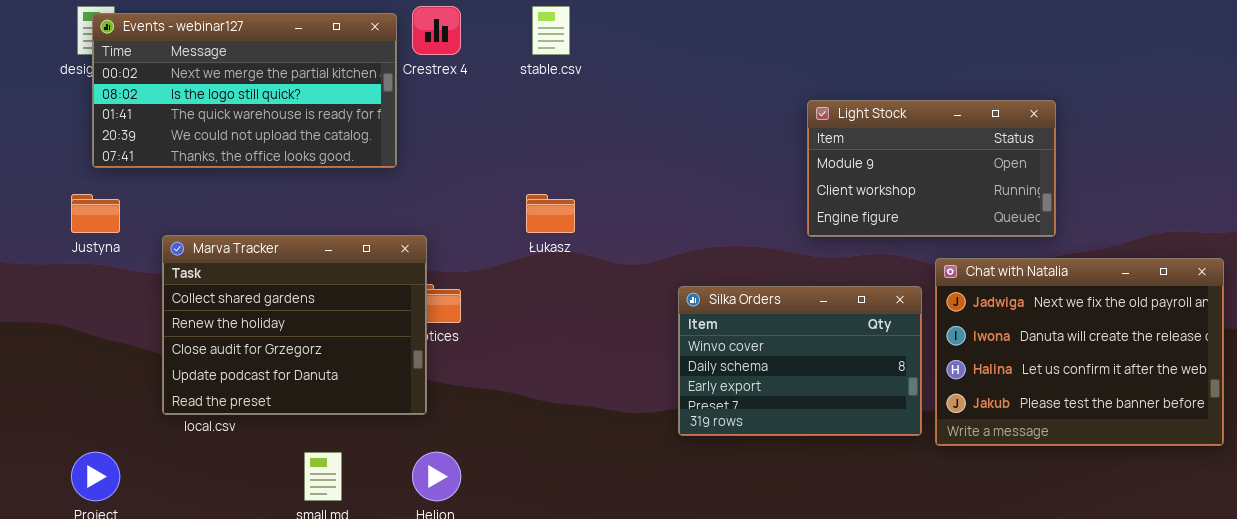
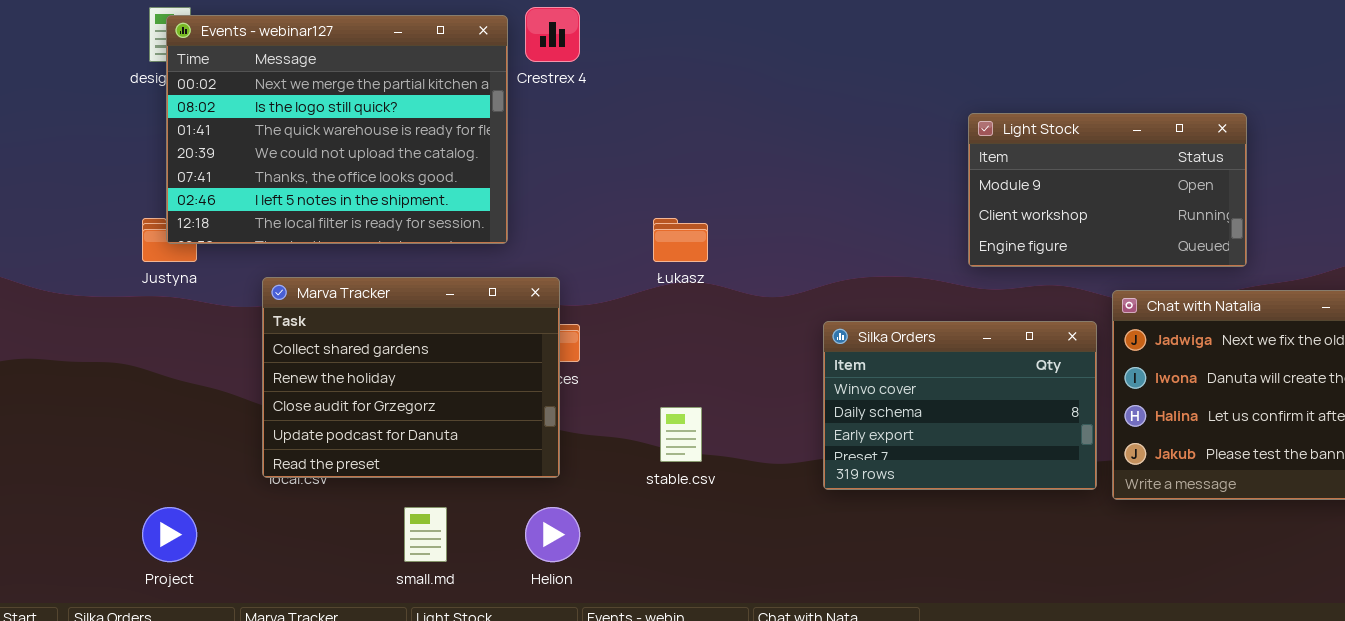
stable.csv: [532,6,570,55] -> [660,407,702,462], moved
Events - webinar127: [92,13,397,168] -> [166,15,508,244], resized
Marva Tracker: [162,235,427,415] -> [262,277,560,478], moved

